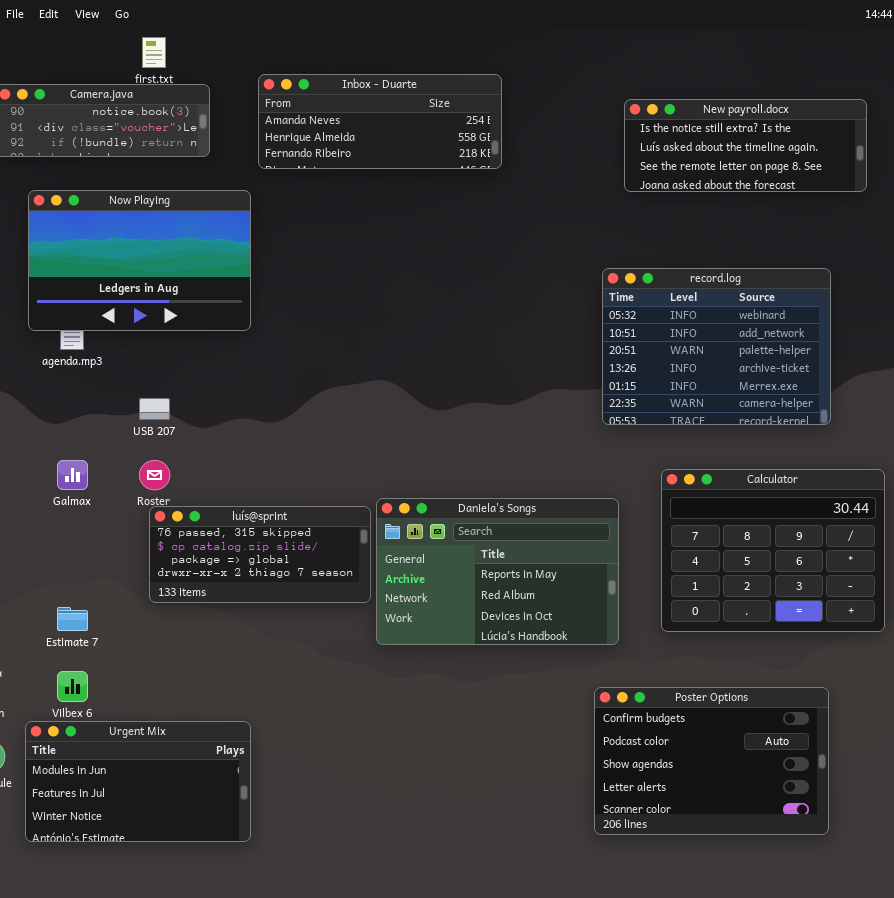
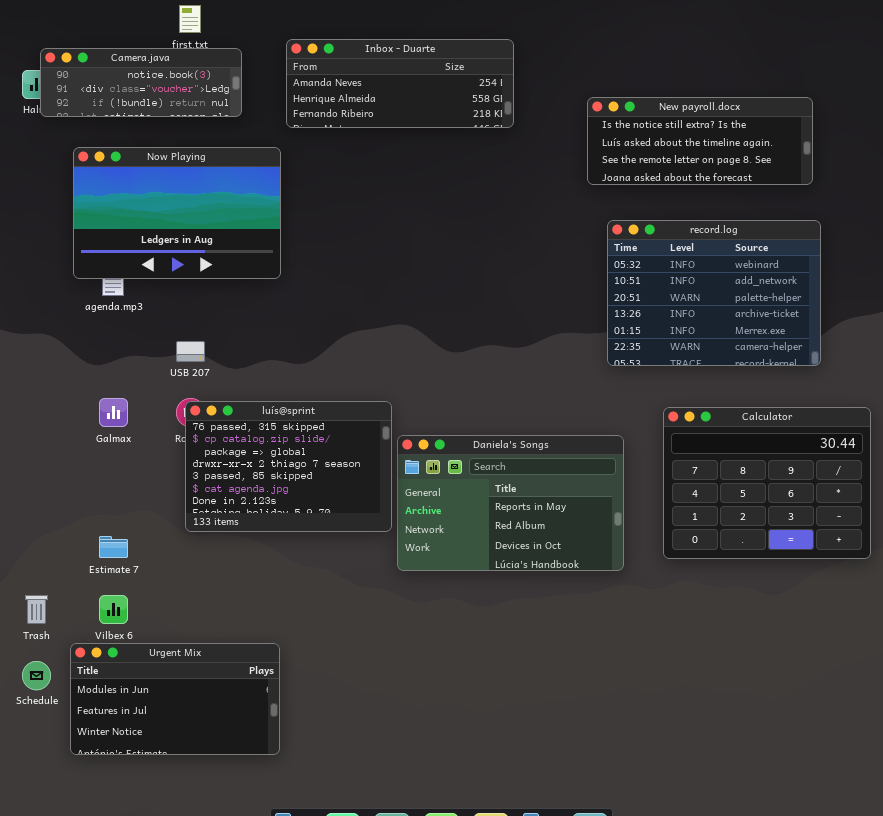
New payroll.docx: [624,99,867,192] -> [587,97,813,185], moved
luís@sprint: [149,506,371,603] -> [185,401,392,532], resized
Poster Options: [594,687,829,835] -> none, closed

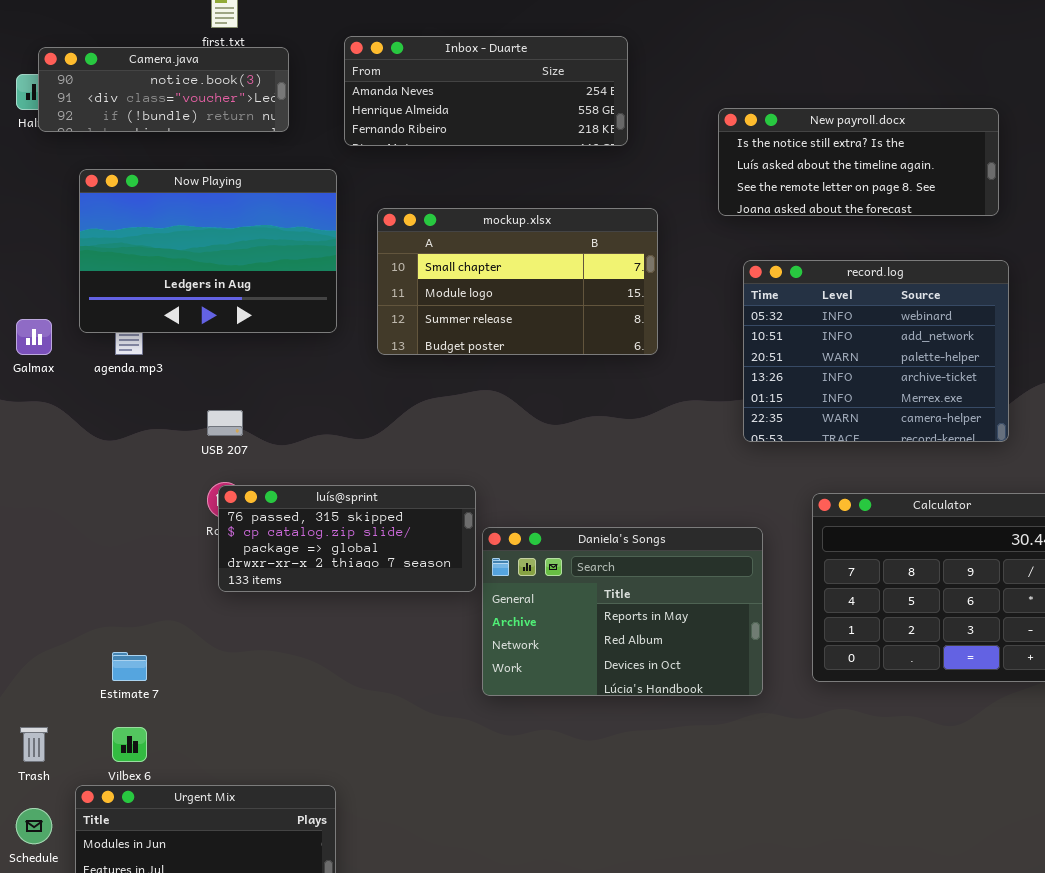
mockup.xlsx: none -> [377,208,658,355], opened
Galmax: [99,398,128,427] -> [16,319,52,355], moved
luís@sprint: [185,401,392,532] -> [218,485,476,592], resized

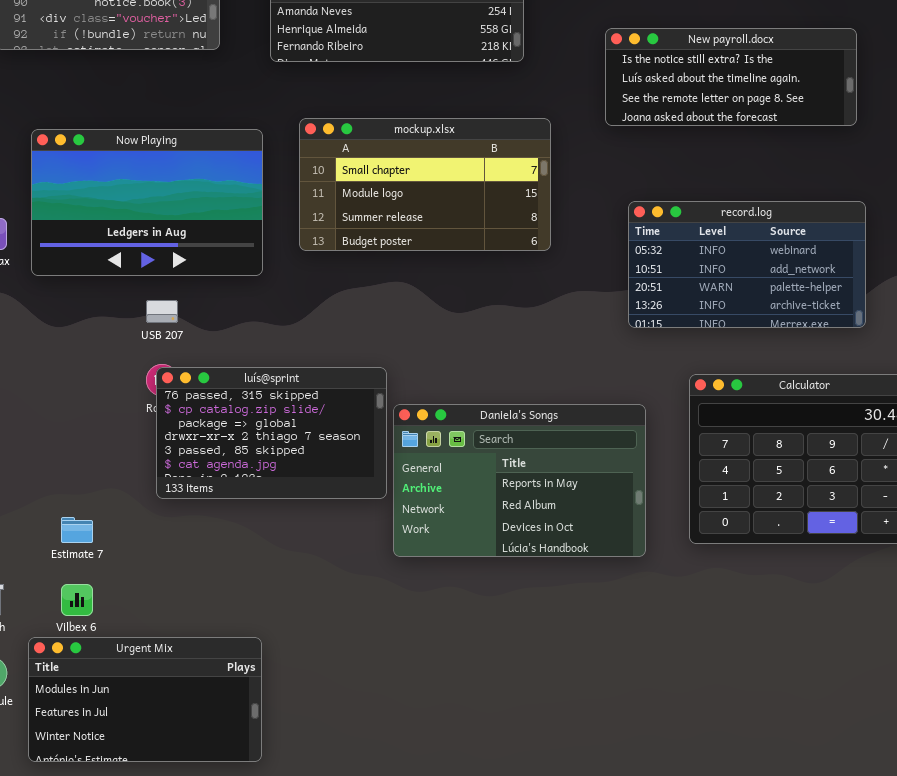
Now Playing: [79,169,337,333] -> [31,129,263,276], moved
record.log: [743,260,1009,442] -> [628,201,866,328], resized
luís@sprint: [218,485,476,592] -> [156,367,387,499], resized

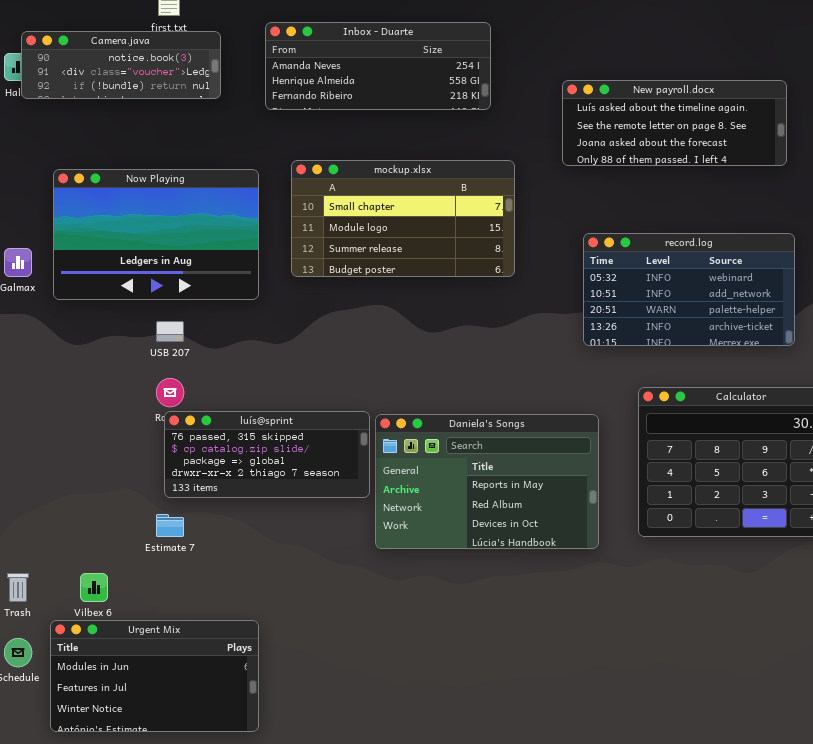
New payroll.docx: [605,28,857,126] -> [562,80,787,166], scrolled down 1 row
luís@sprint: [156,367,387,499] -> [164,411,370,498], resized
Estimate 7: [61,517,93,543] -> [156,514,184,537], moved

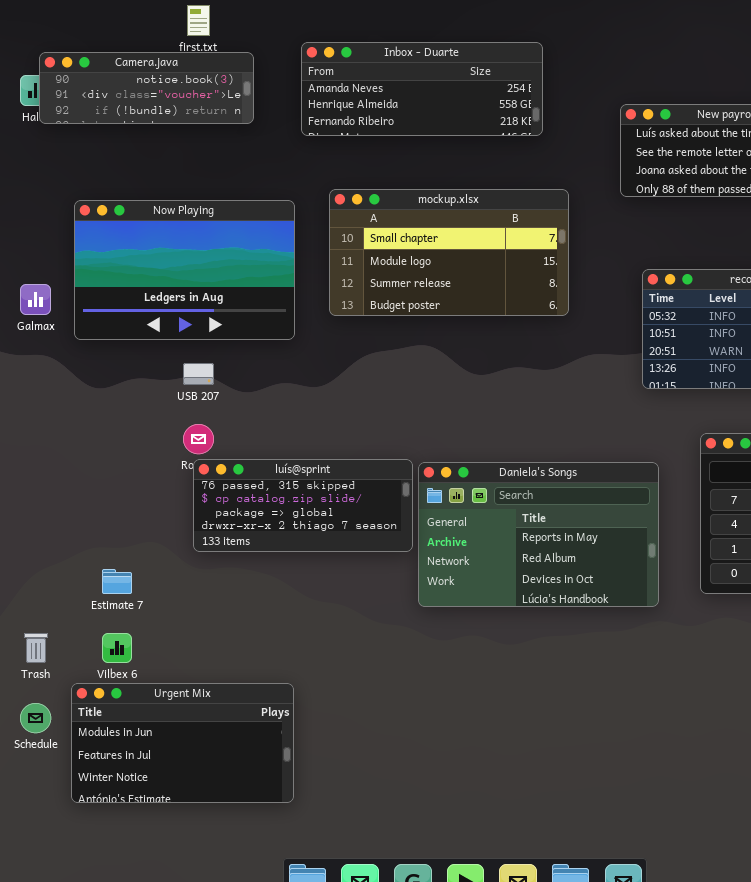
Estimate 7: [156,514,184,537] -> [102,569,132,594], moved

